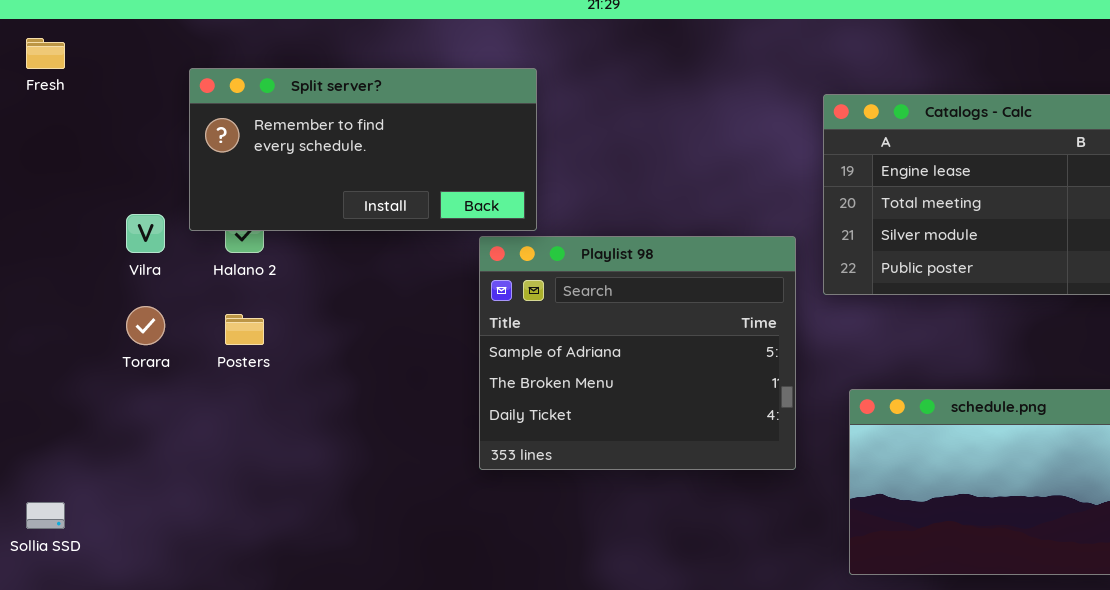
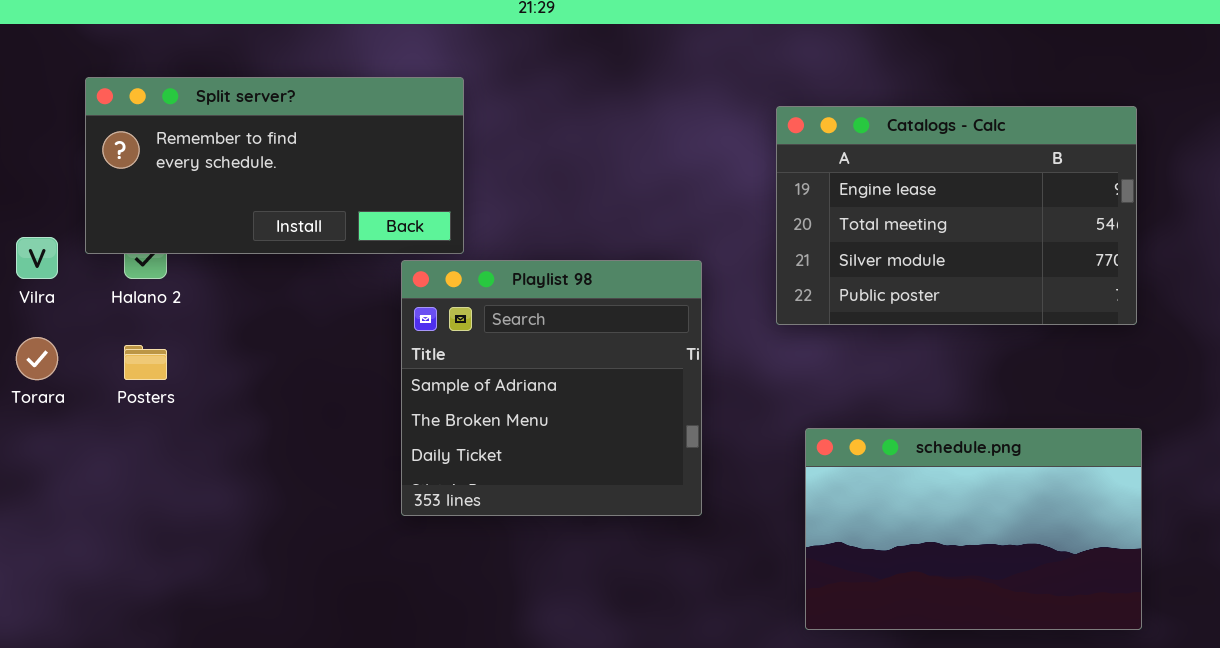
Playlist 98: [479,236,796,470] -> [401,260,702,516], resized

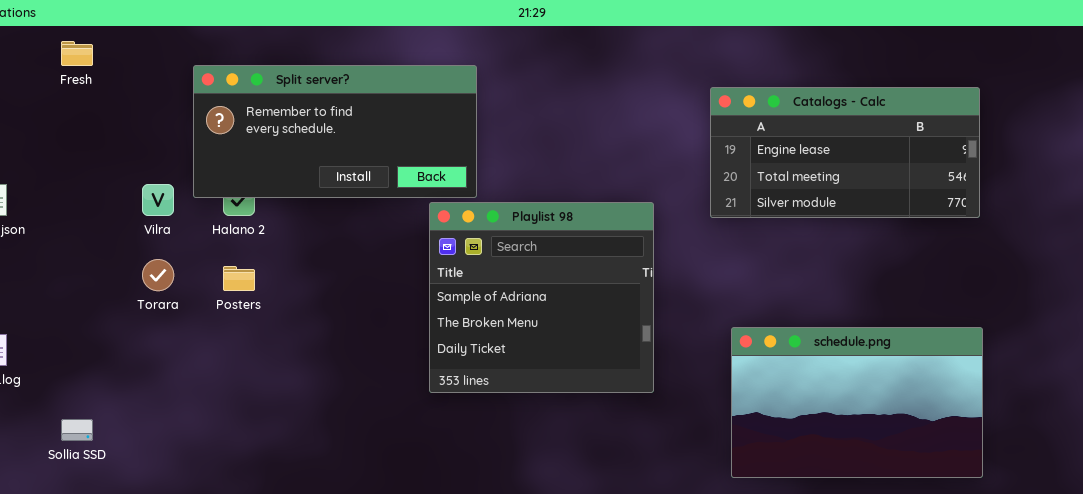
Catalogs - Calc: [776,106,1137,325] -> [710,87,980,218], resized

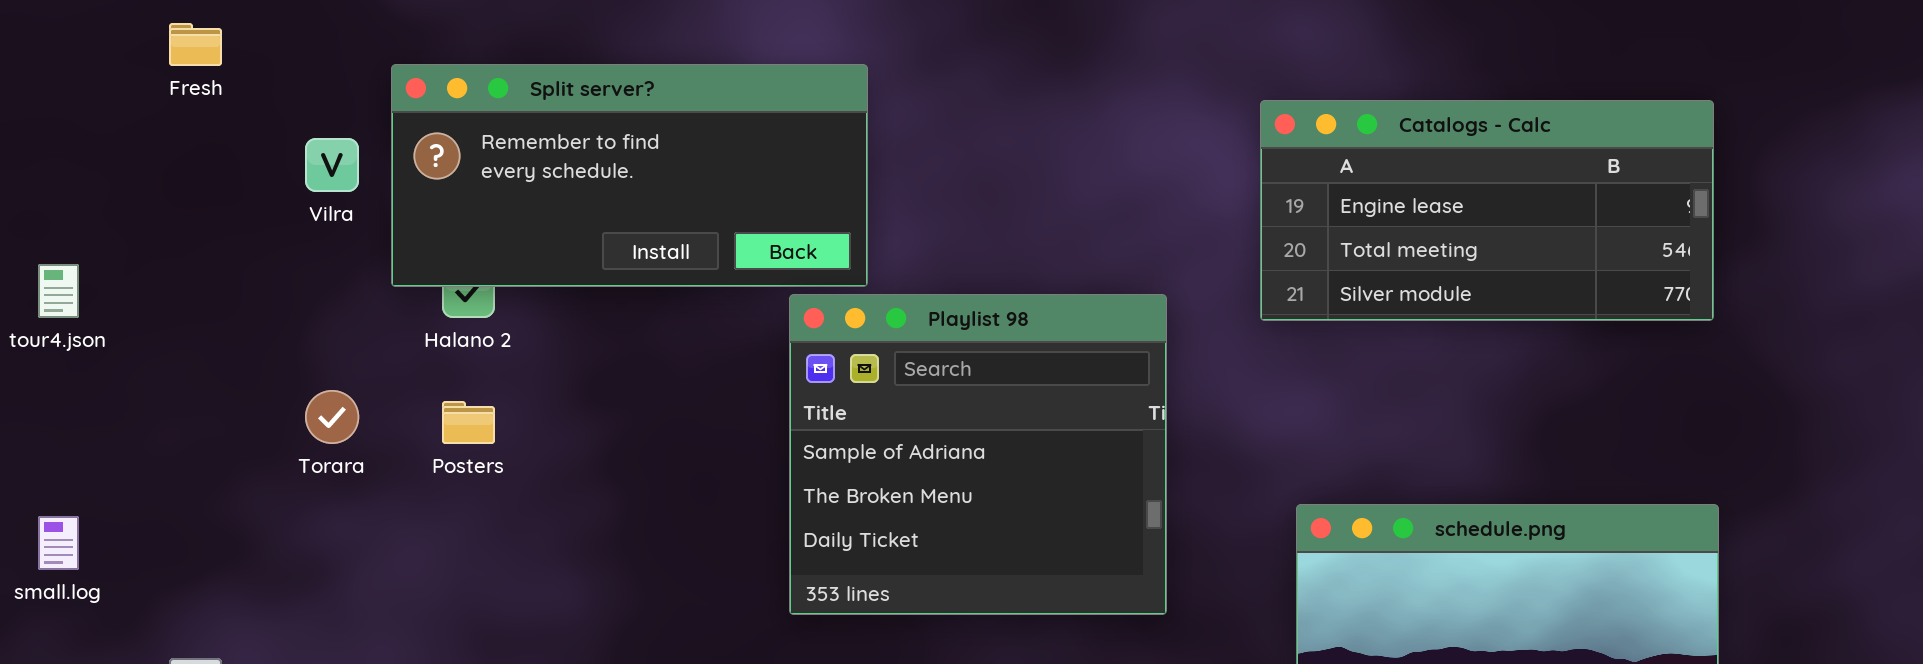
Vilra: [142,184,174,216] -> [305,138,359,192], moved

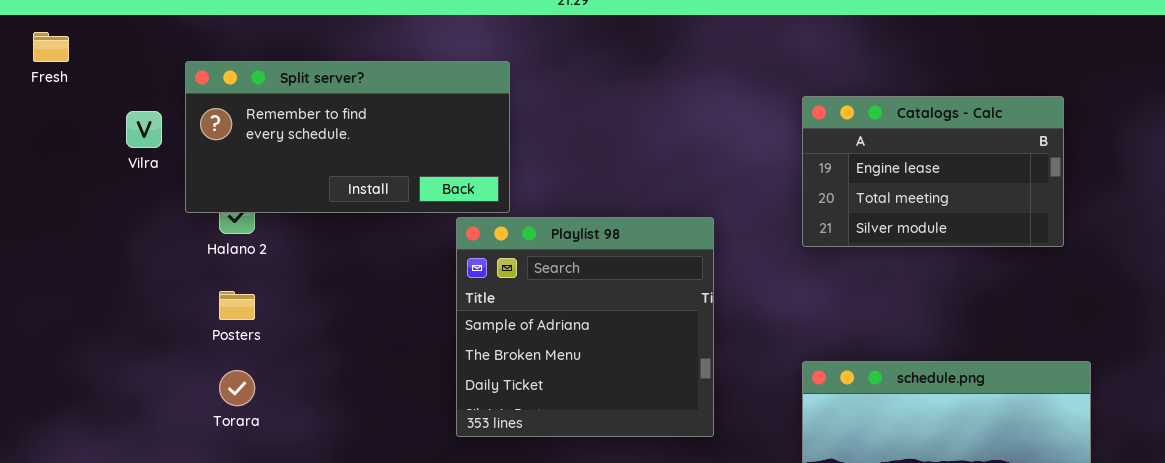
Catalogs - Calc: [1260,100,1714,321] -> [802,96,1064,247], moved, resized
Torara: [305,390,359,444] -> [219,370,255,406], moved

